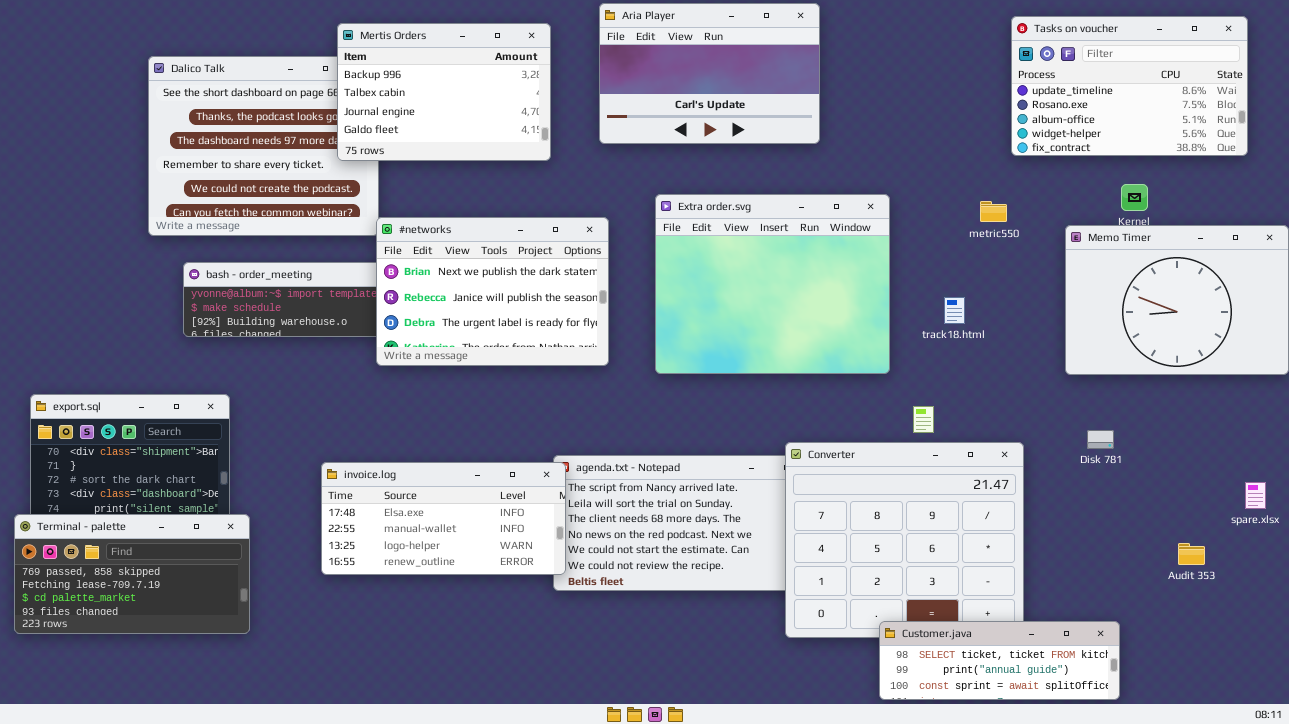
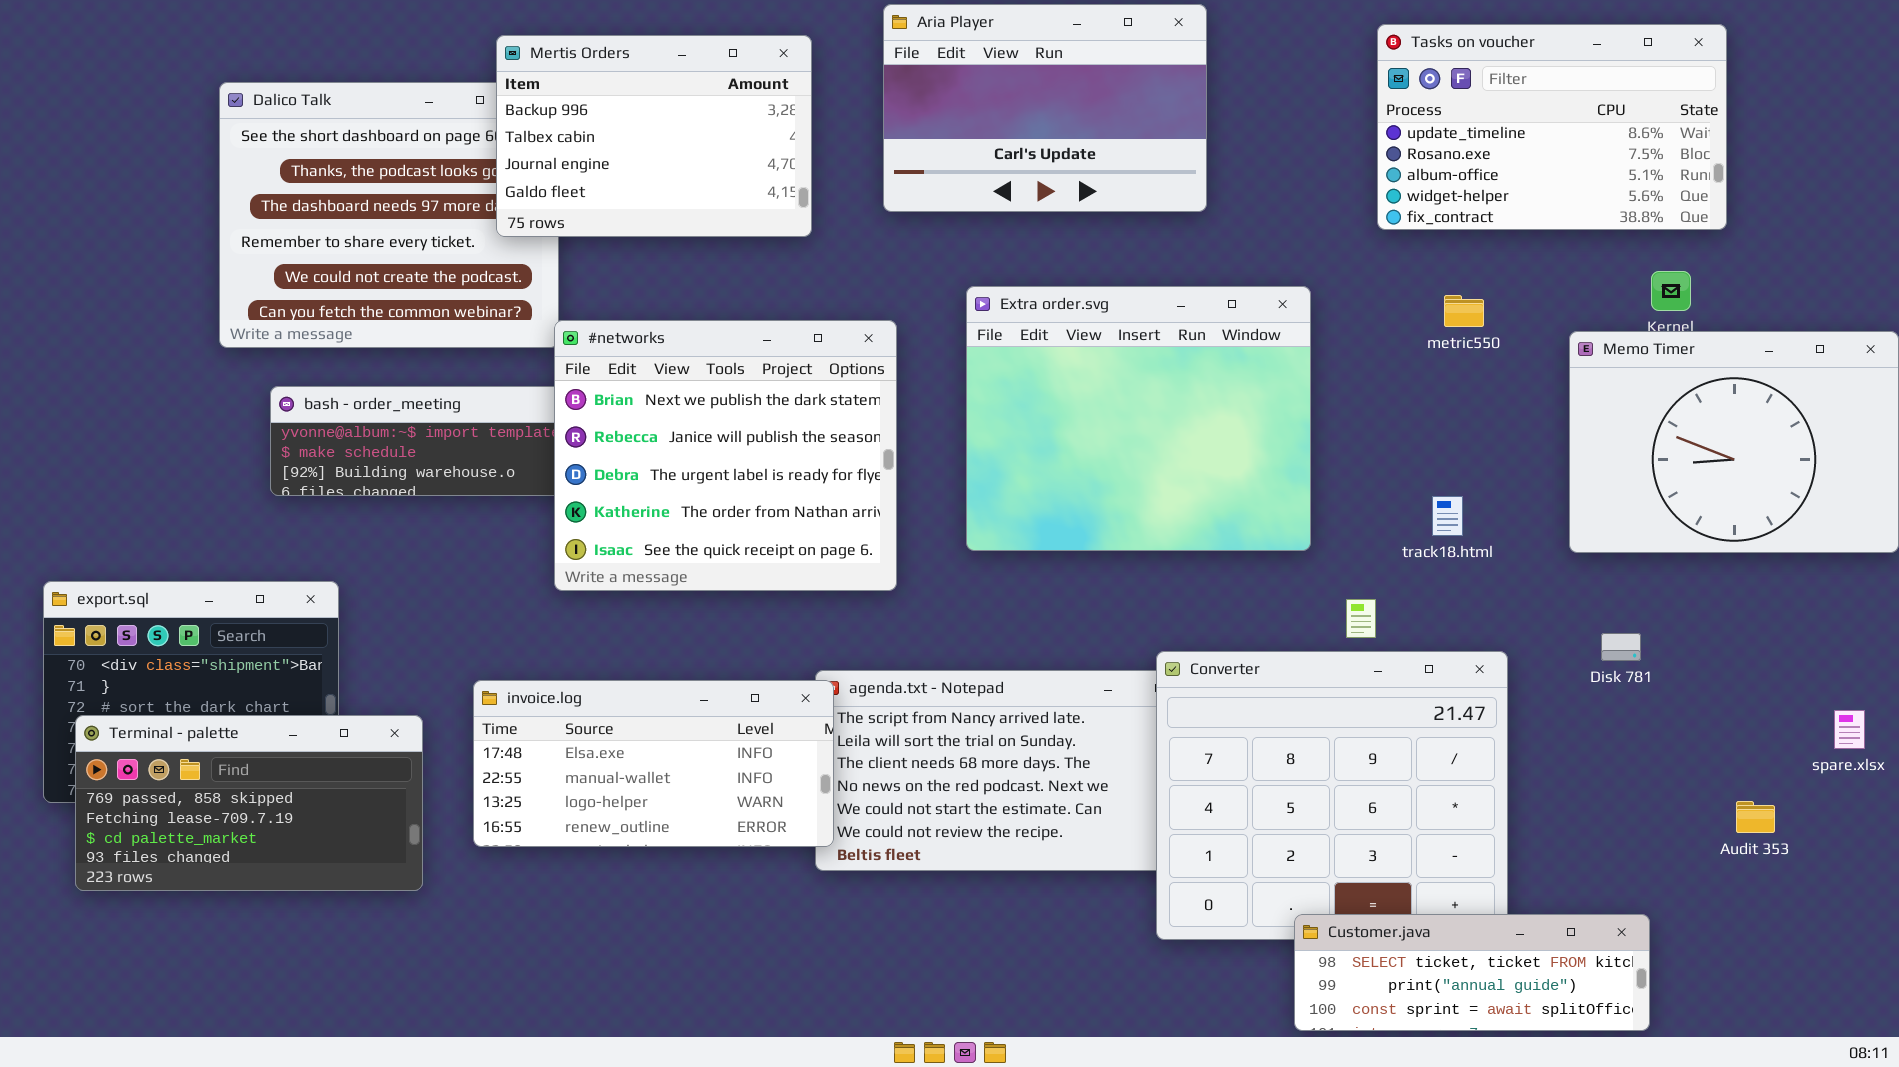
Tasks on voucher: [1011,16,1248,156] -> [1377,24,1727,230], moved
#networks: [376,217,609,366] -> [554,320,897,591], resized
track18.html: [944,297,965,324] -> [1432,496,1463,536], moved
Terminal - palette: [14,514,250,634] -> [75,715,423,891], moved

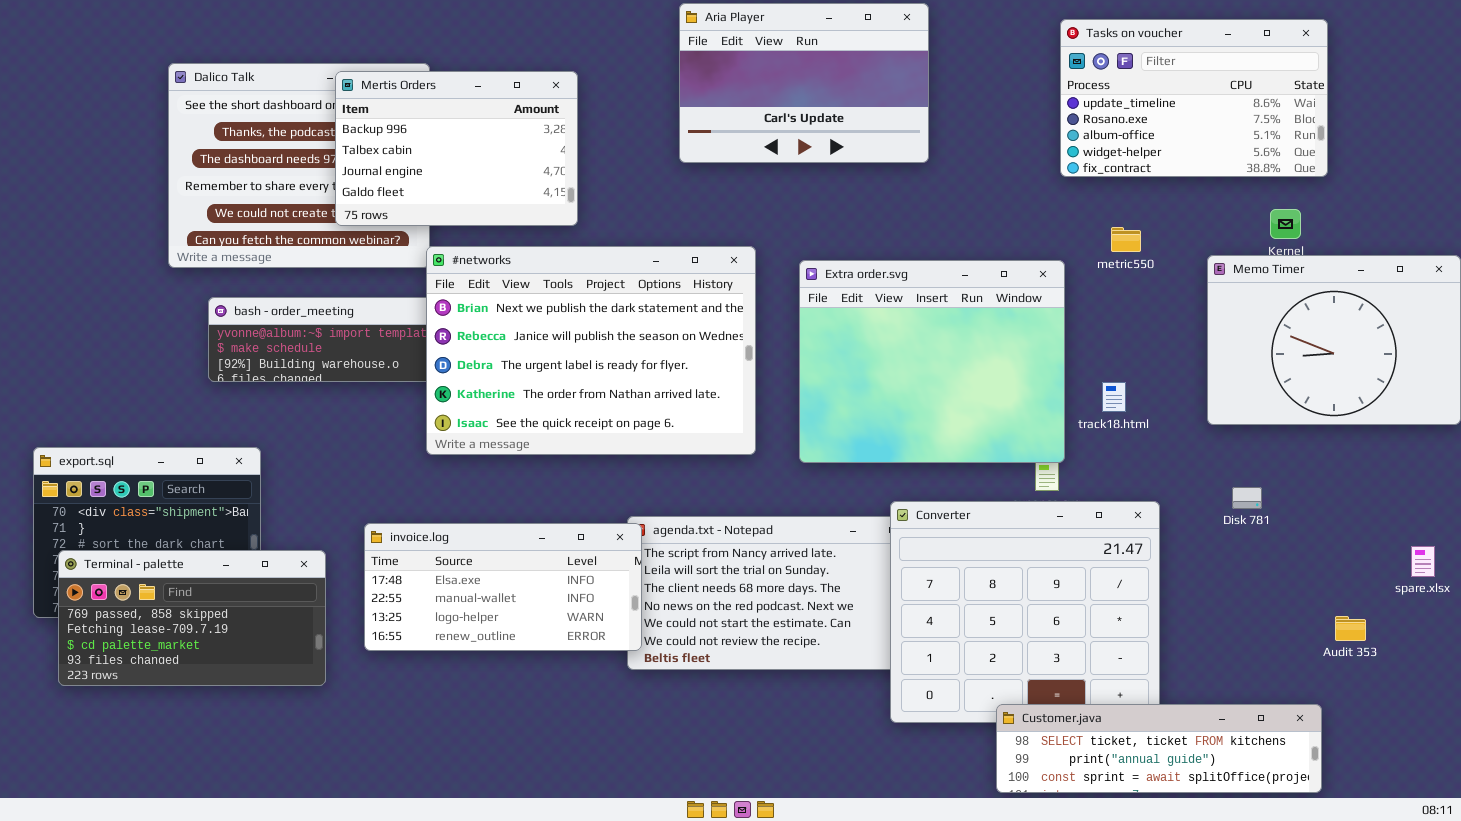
Mertis Orders: [496,35,812,237] -> [335,71,578,226], moved
Extra order.svg: [966,286,1311,551] -> [799,260,1065,463], moved
#networks: [554,320,897,591] -> [426,246,756,455], resized
Customer.java: [1294,914,1650,1031] -> [996,704,1322,793], resized

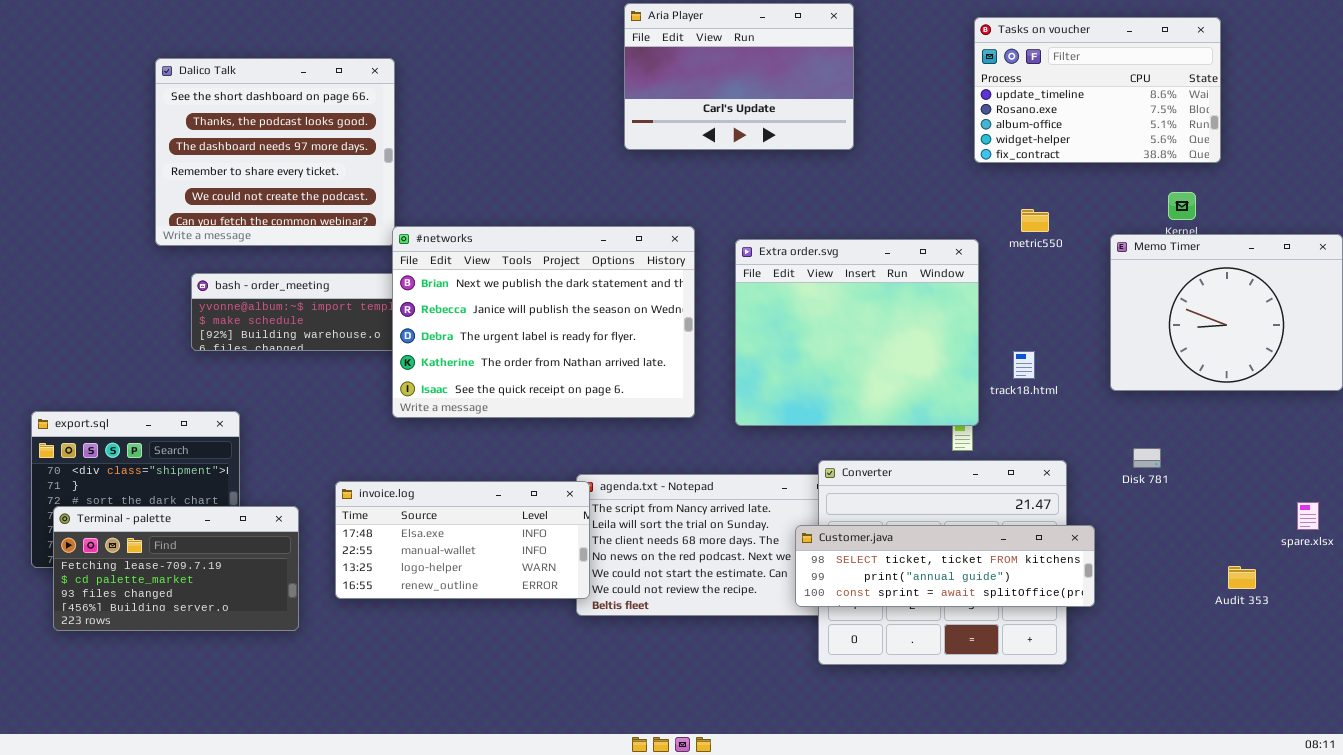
Mertis Orders: [335,71,578,226] -> none, closed
Terminal - palette: [58,550,326,686] -> [53,506,299,631], scrolled down 1 row
Customer.java: [996,704,1322,793] -> [795,525,1095,607], moved

